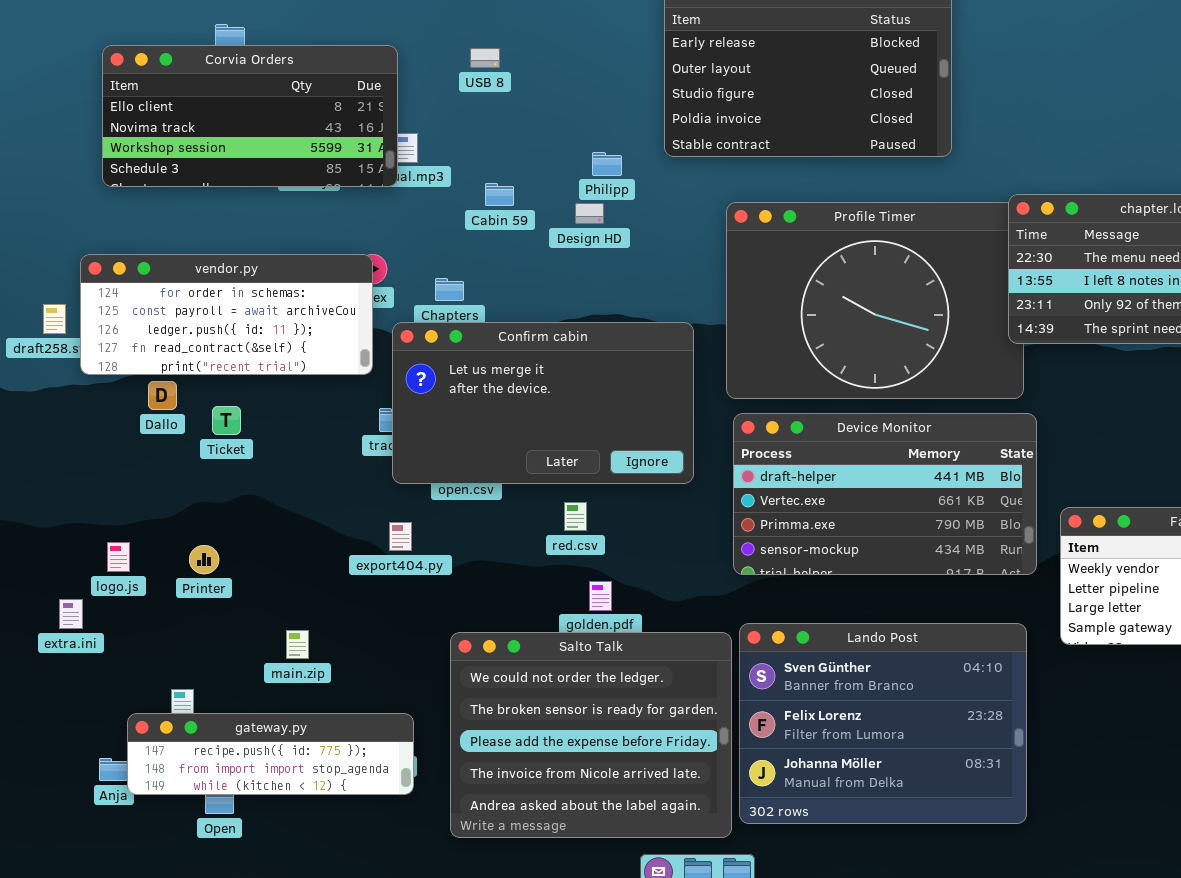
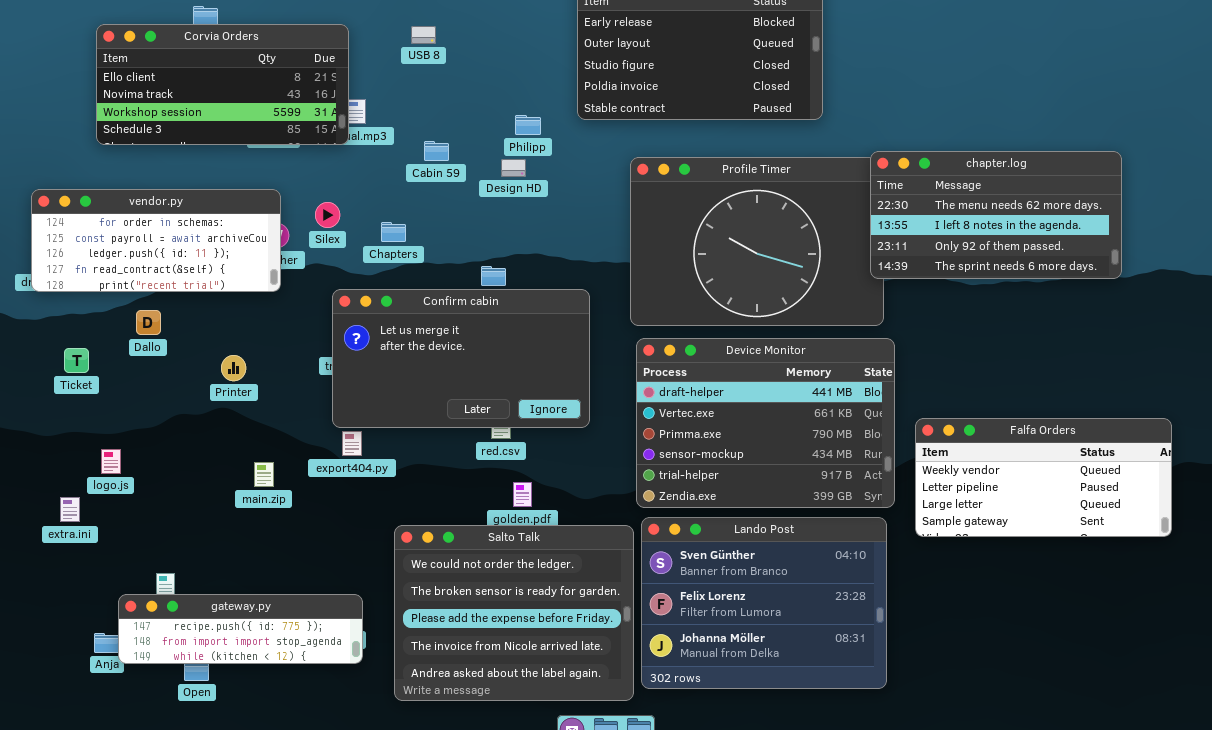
vendor.py: [80,254,373,375] -> [31,189,281,292], moved
Confirm cabin: [392,322,694,484] -> [332,289,590,428], moved
Ticket: [212,406,241,435] -> [64,348,89,373], moved
Device Monitor: [733,413,1037,575] -> [636,338,895,508], resized
Printer: [189,545,219,574] -> [221,355,246,381], moved
main.zip: [286,630,309,659] -> [254,462,274,487], moved

